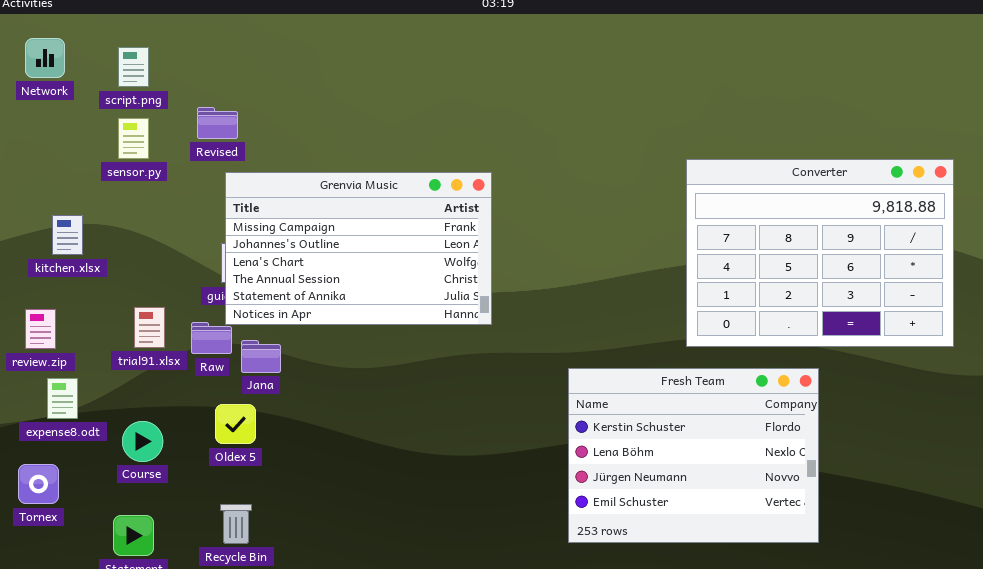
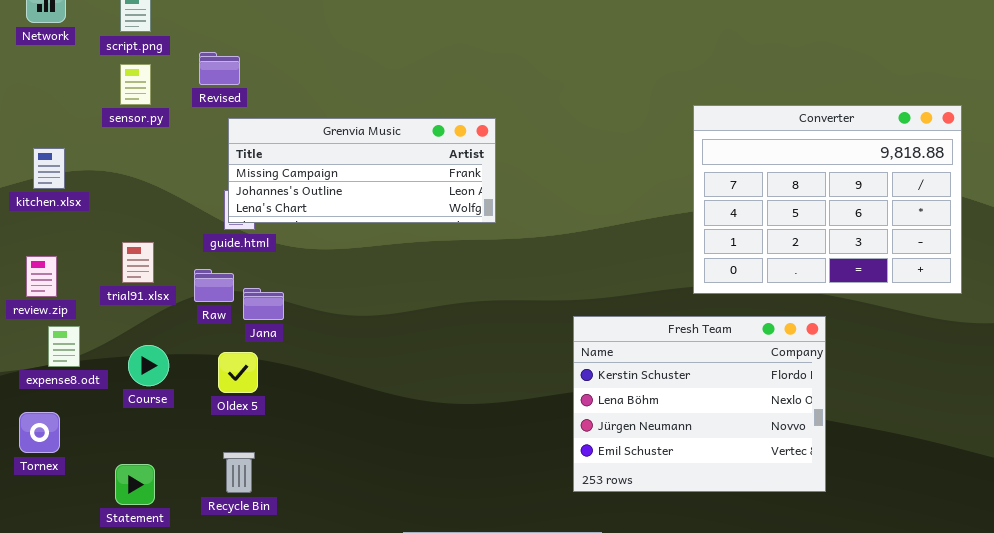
Grenvia Music: [225,172,492,325] -> [228,118,496,223], resized
kitchen.xlsx: [52,215,83,255] -> [33,148,65,189], moved
trial91.xlsx: [134,307,165,348] -> [122,242,154,283], moved
Course: [122,421,163,462] -> [128,345,169,386], moved

